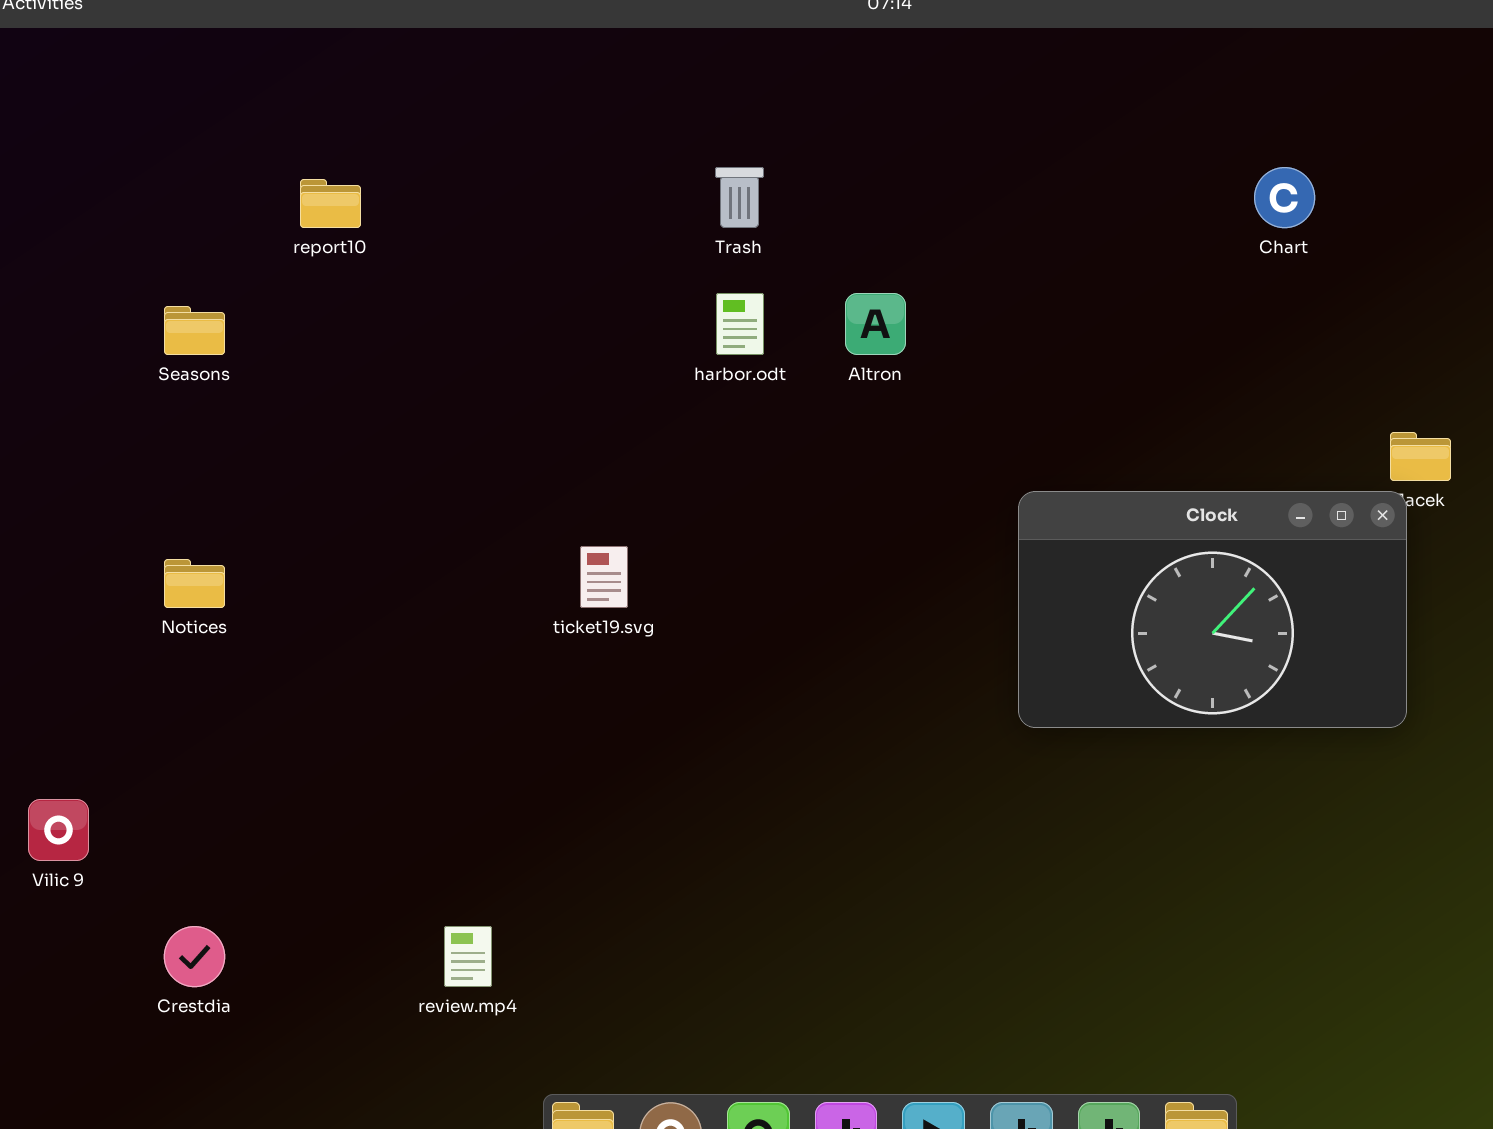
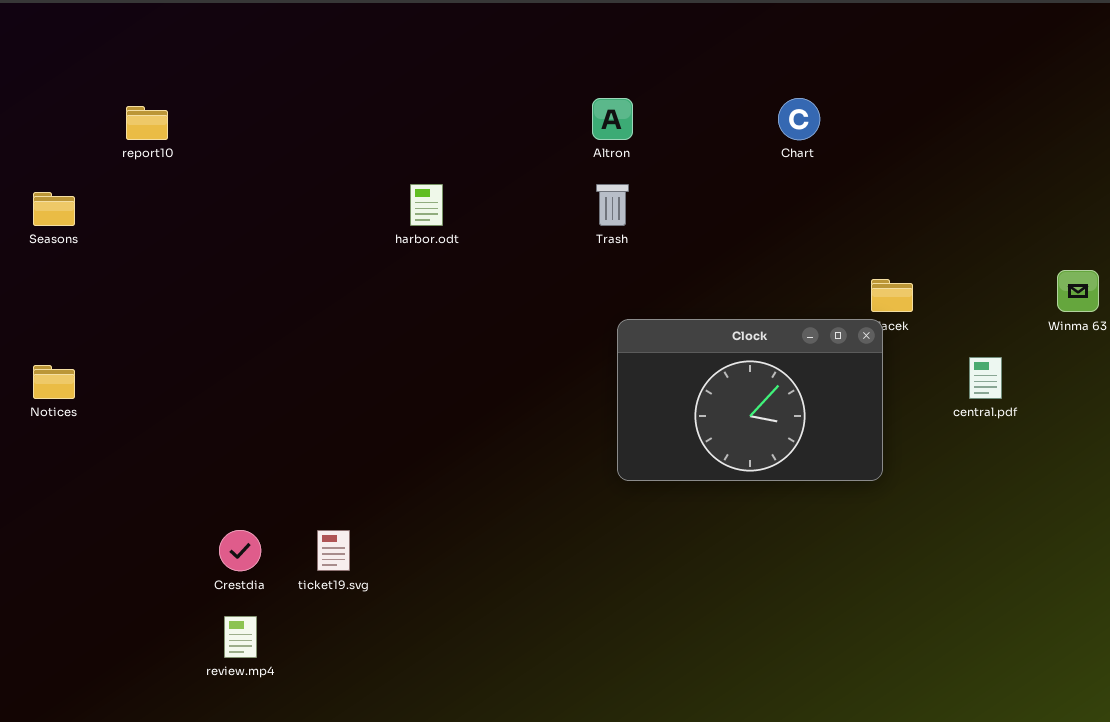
Trash: [715,167,764,228] -> [596,184,629,226], moved
Altron: [845,293,906,355] -> [592,98,633,140], moved
ticket19.svg: [580,546,628,608] -> [317,530,350,571], moved
Crestdia: [164,926,225,987] -> [219,530,261,571], moved

